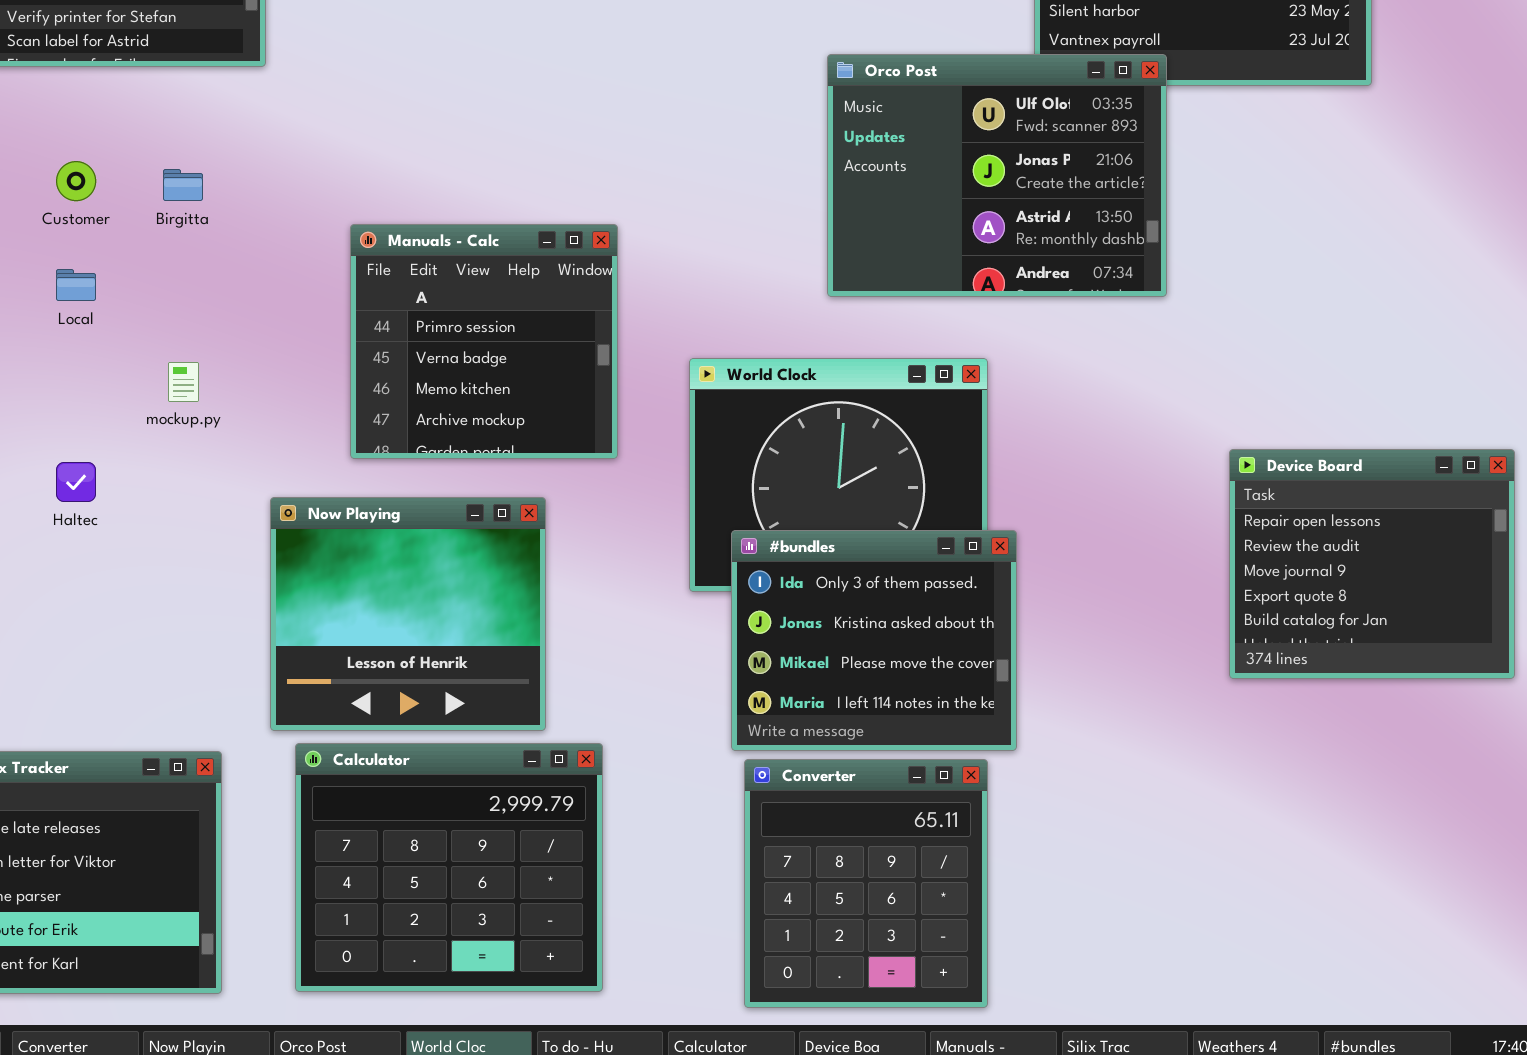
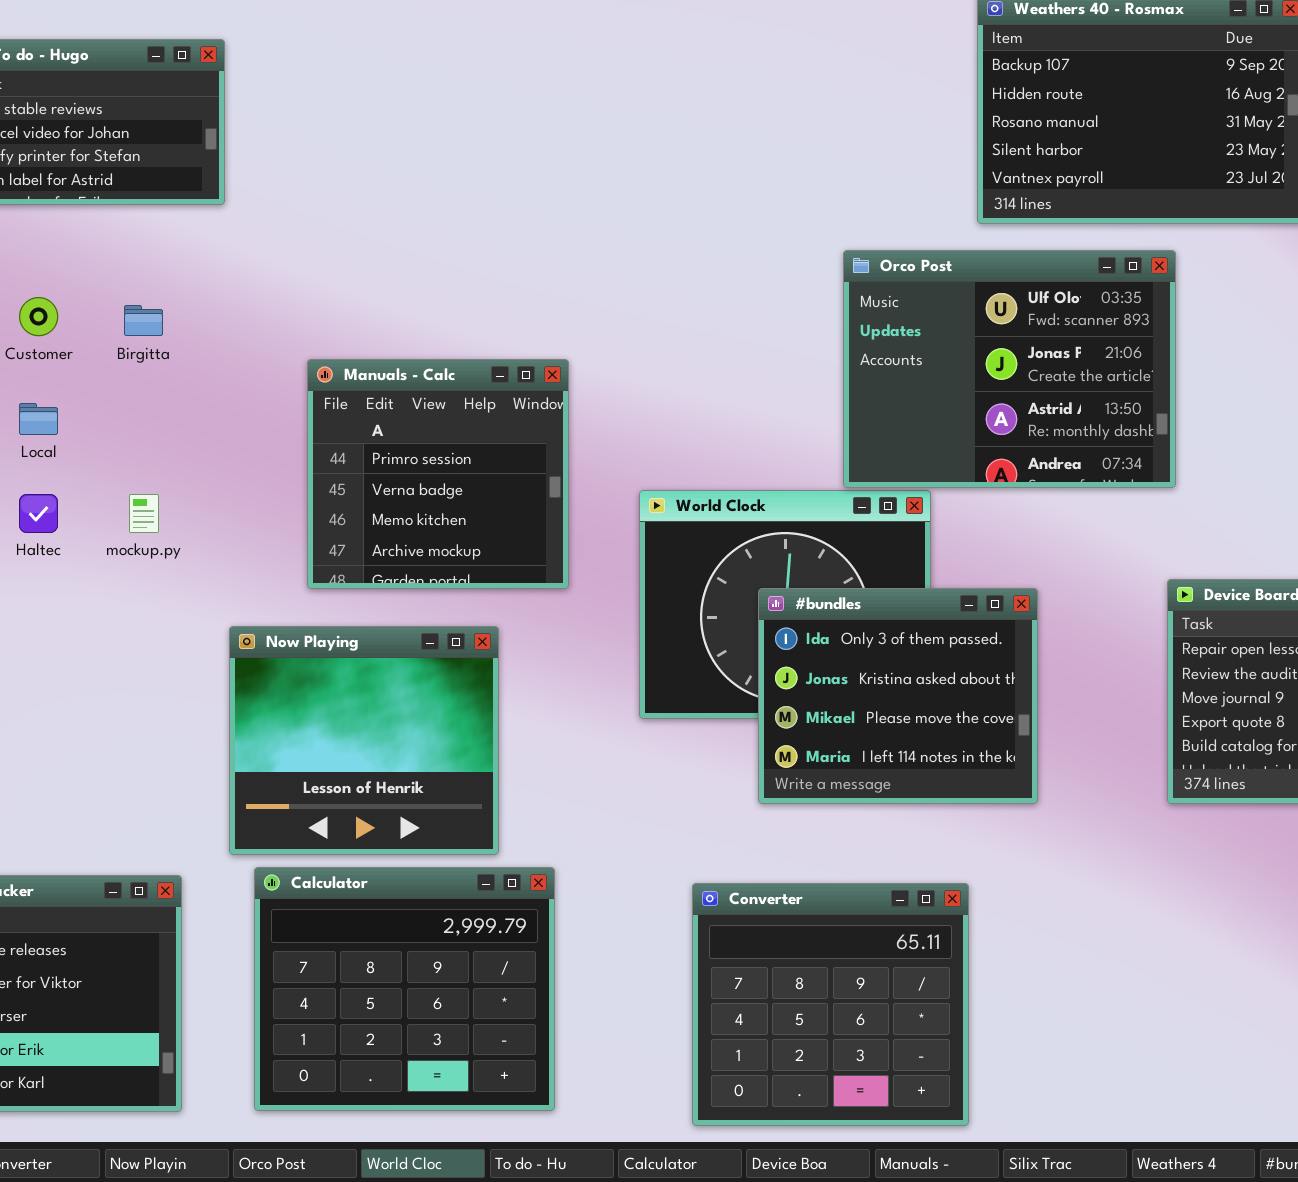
Orco Post: [827,54,1167,297] -> [843,250,1176,488], moved
Haltec: [56,462,96,502] -> [19,494,58,533], moved
#bundles: [731,530,1017,751] -> [758,588,1038,804], moved
Converter: [744,759,988,1008] -> [692,883,969,1126], resized

